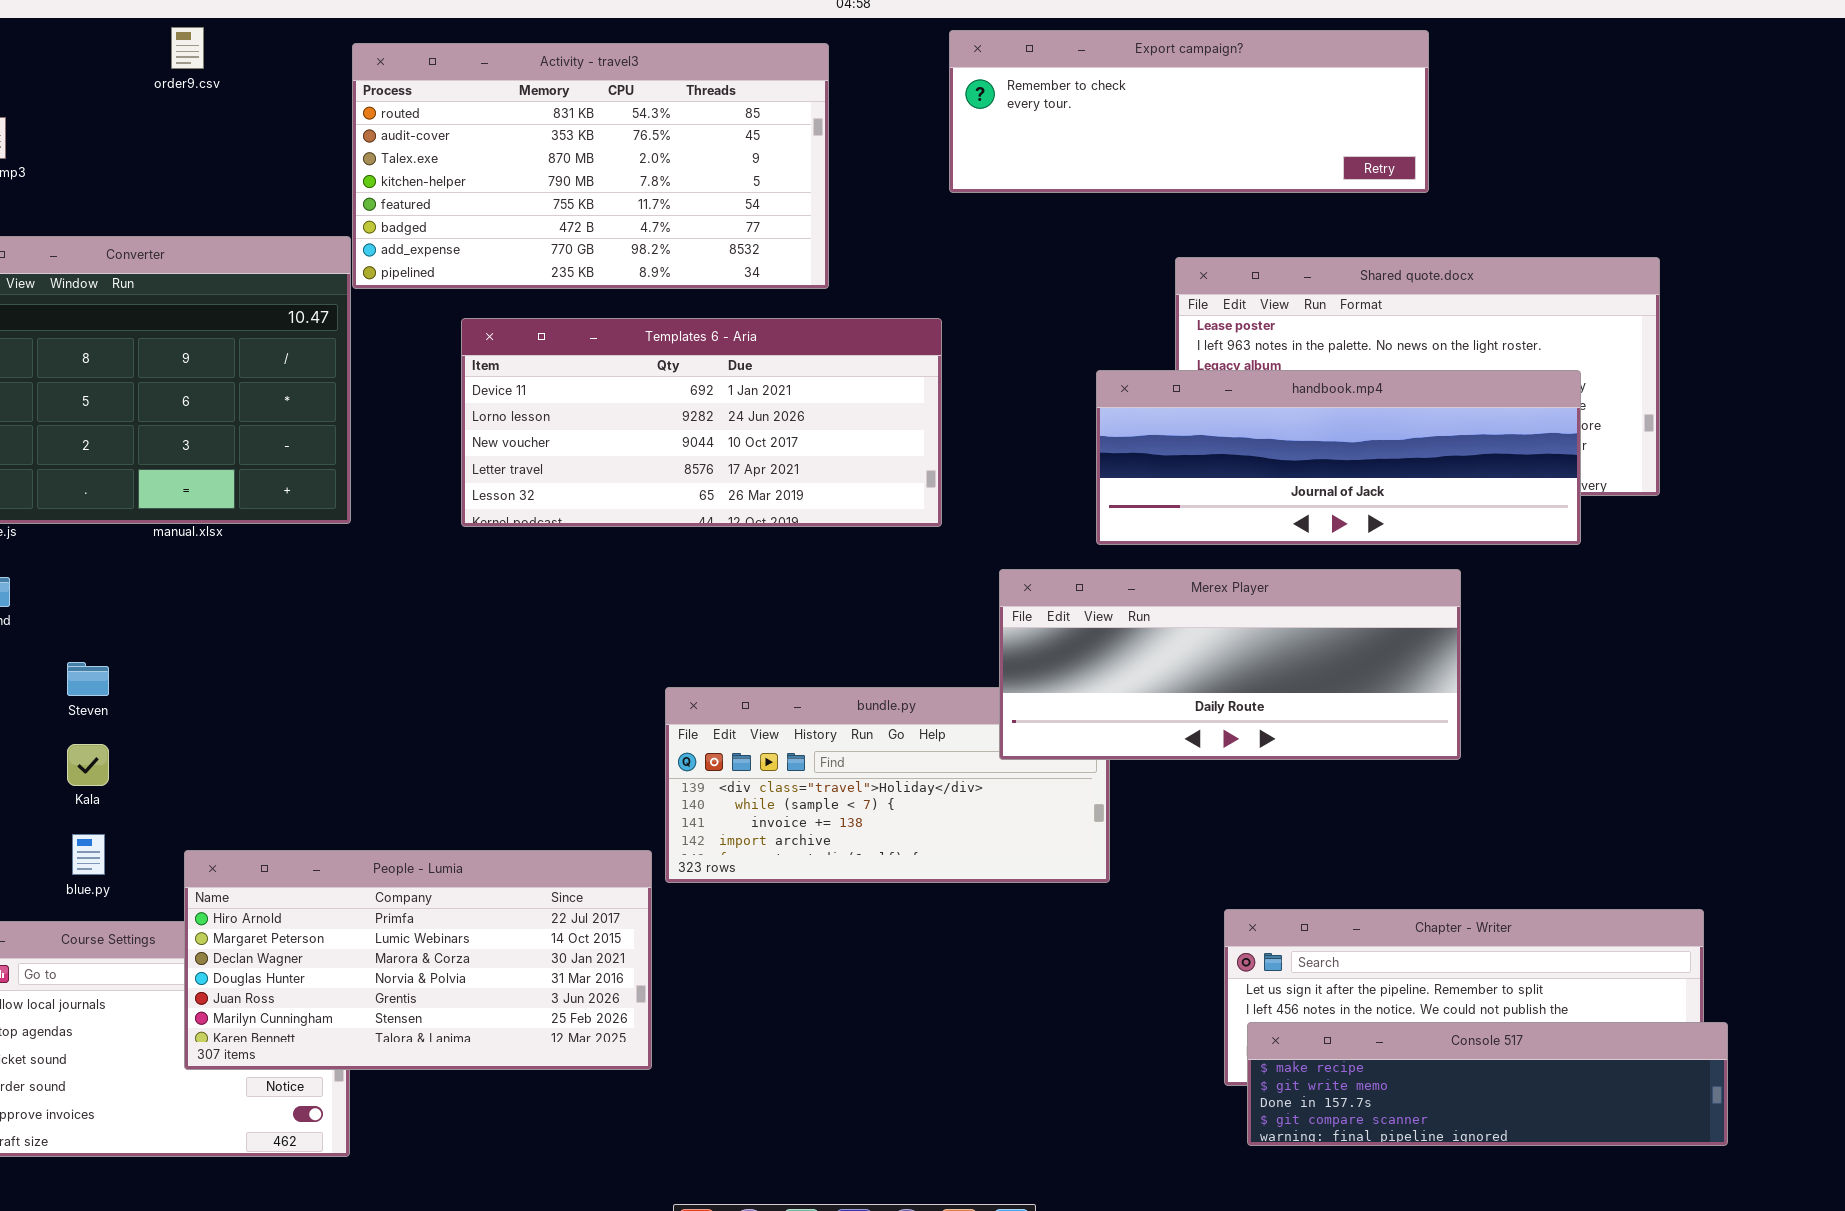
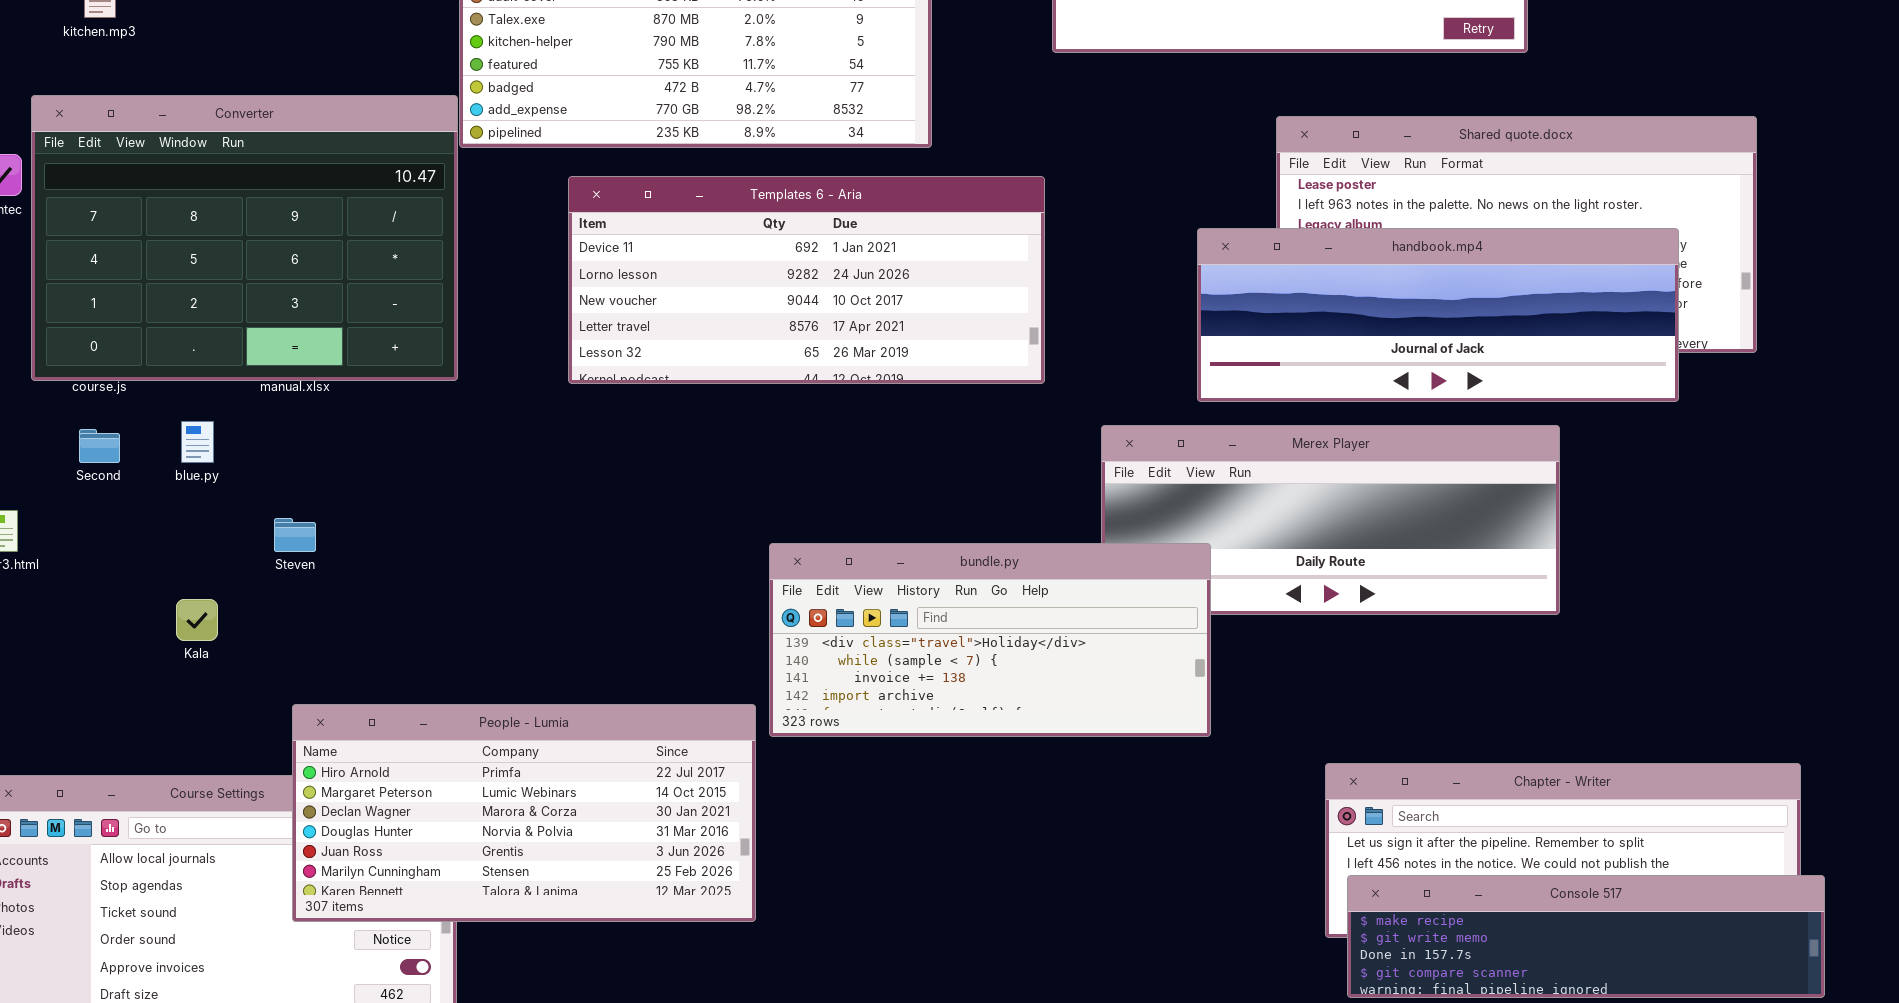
Steven: [67,662,109,696] -> [274,518,316,552], moved
bundle.py: [665,687,1110,883] -> [769,543,1211,737], raised
blue.py: [72,834,105,875] -> [181,421,214,463], moved

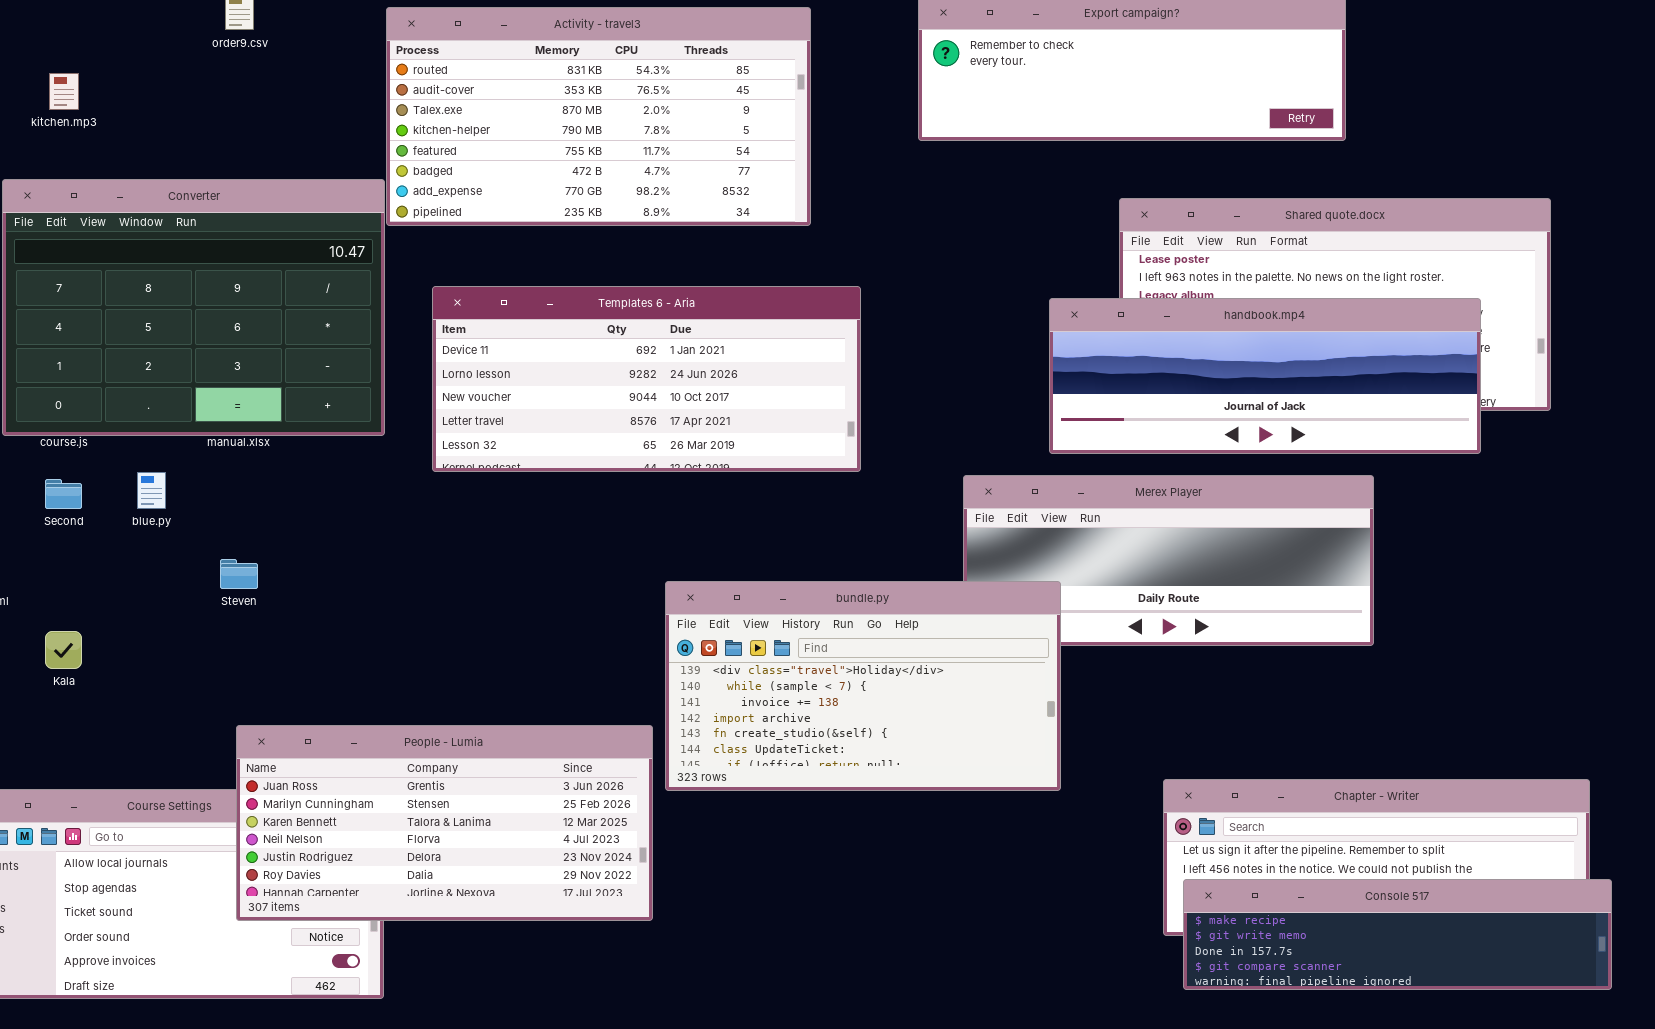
Templates 6 - Aria: [568,176,1045,384] -> [432,286,861,472], moved
bundle.py: [769,543,1211,737] -> [665,581,1061,791], resized
Kala: [176,599,218,641] -> [45,631,82,669], moved
People - Lumia: [292,704,756,922] -> [236,725,653,921], scrolled down 4 rows

